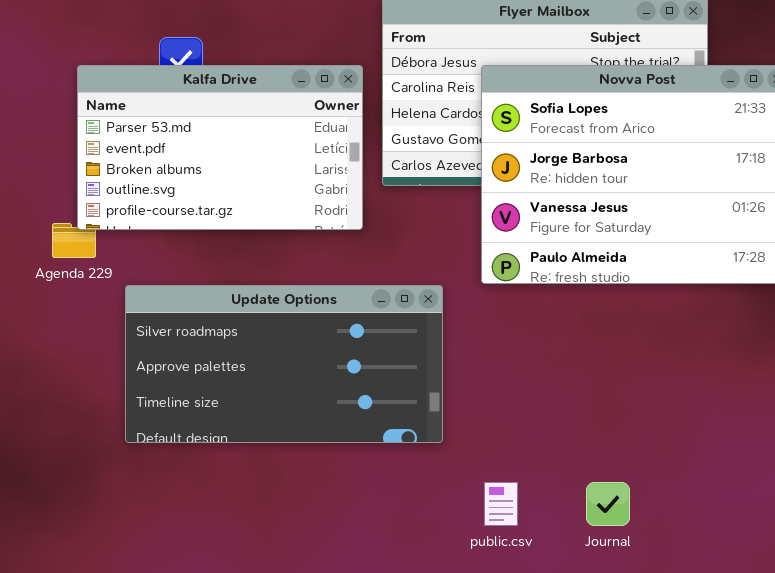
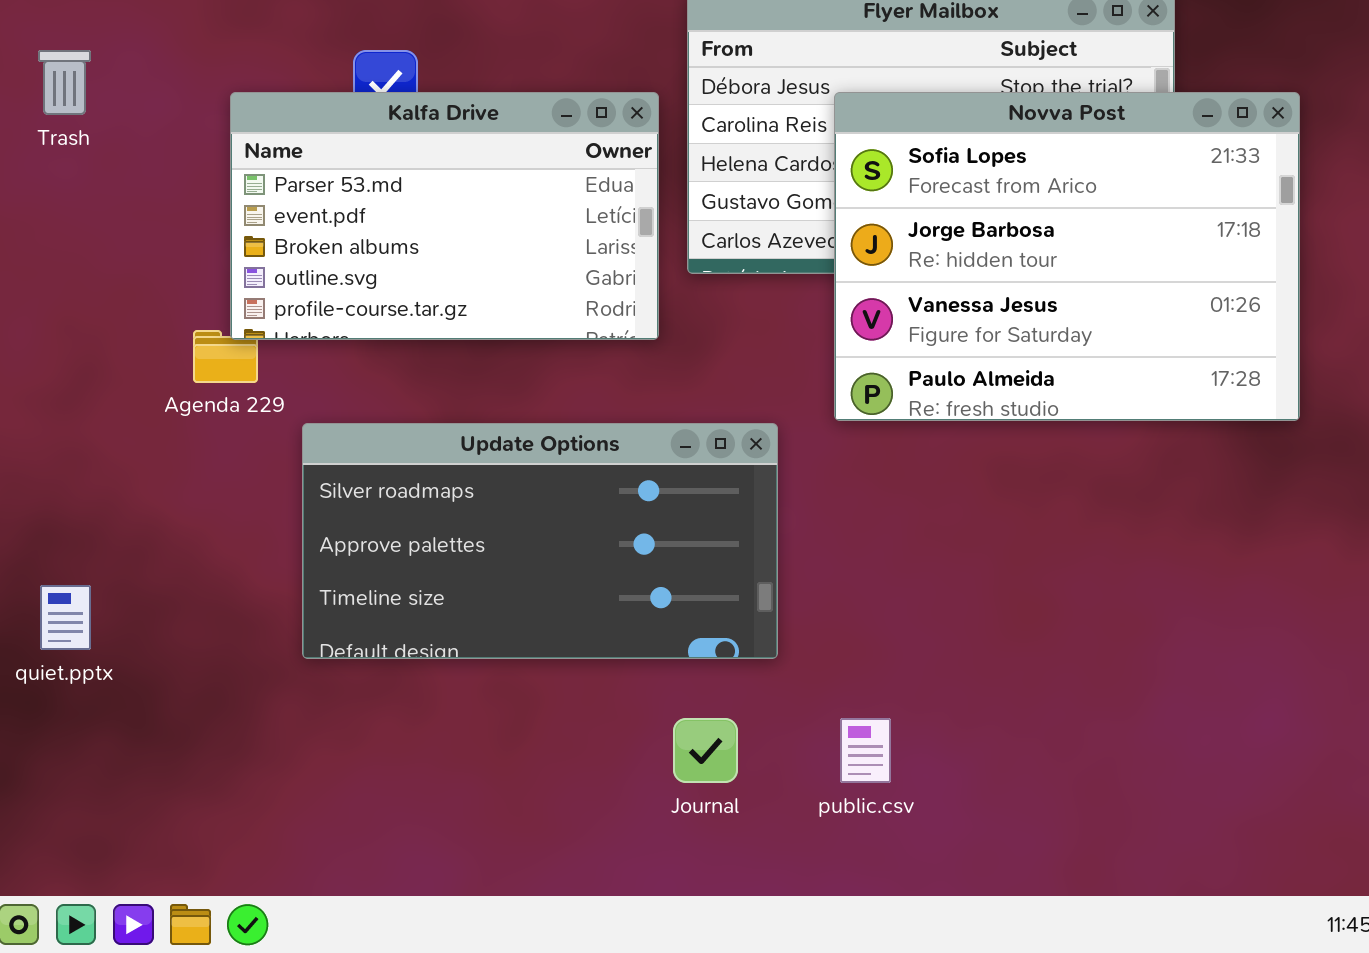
Journal: [586,482,630,526] -> [673,718,738,783], moved

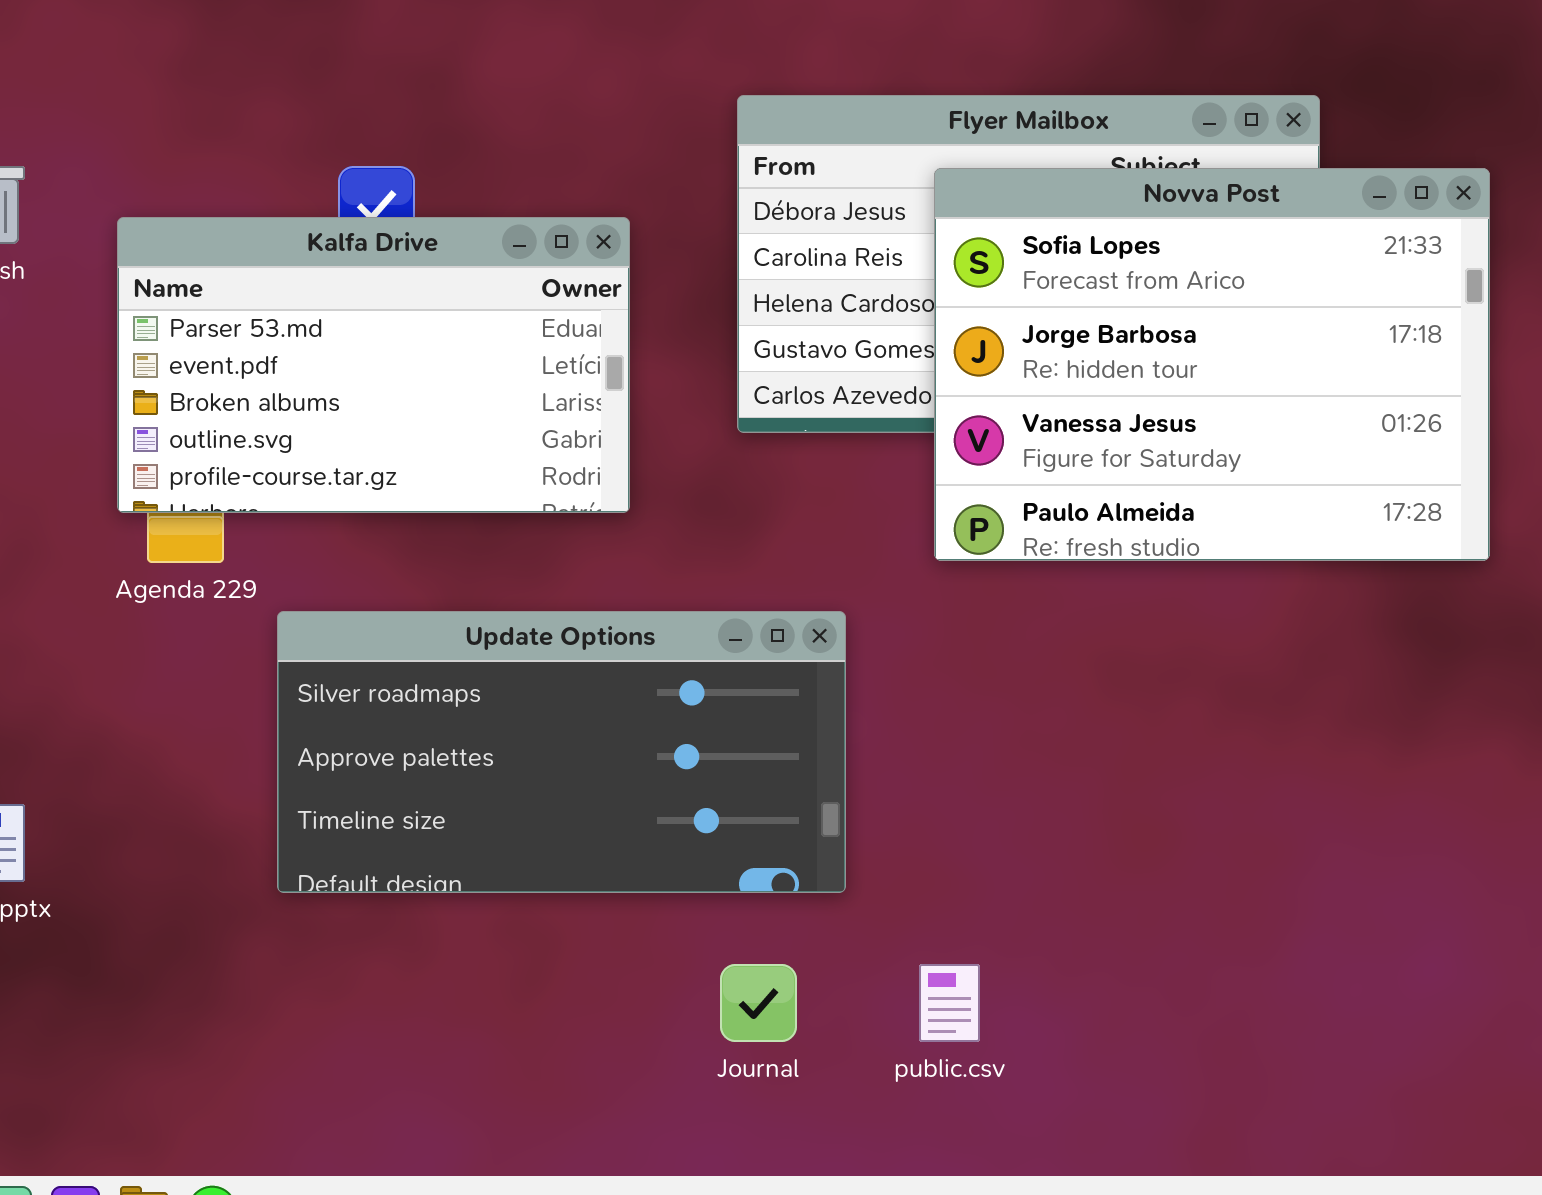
Kalfa Drive: [230,92,659,340] -> [117,217,630,513], moved
Novva Post: [834,92,1300,421] -> [934,168,1490,561], moved

